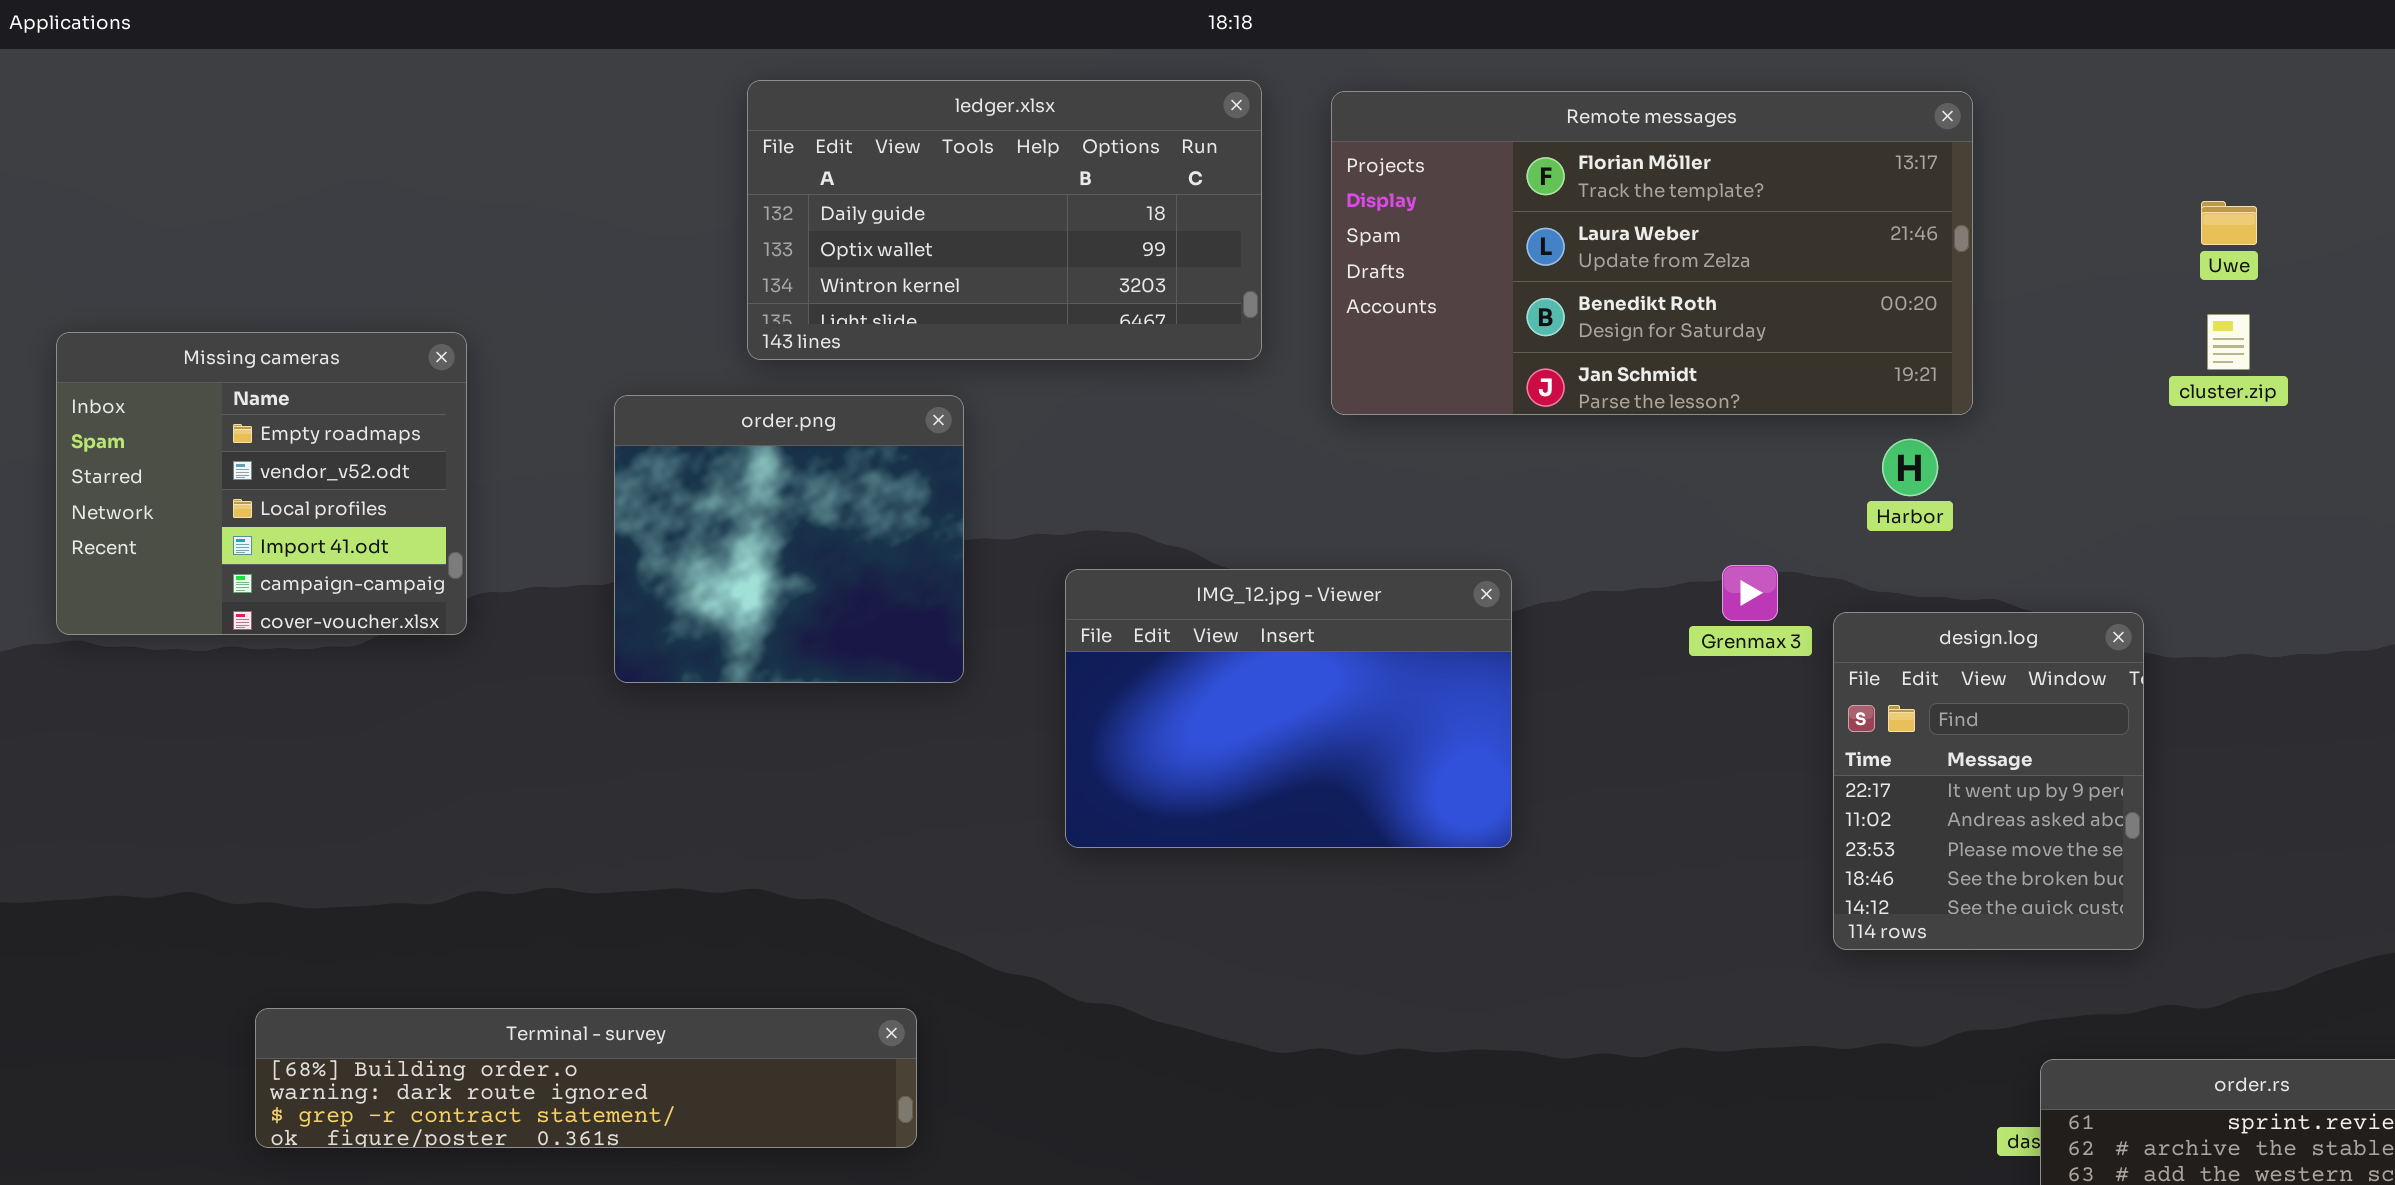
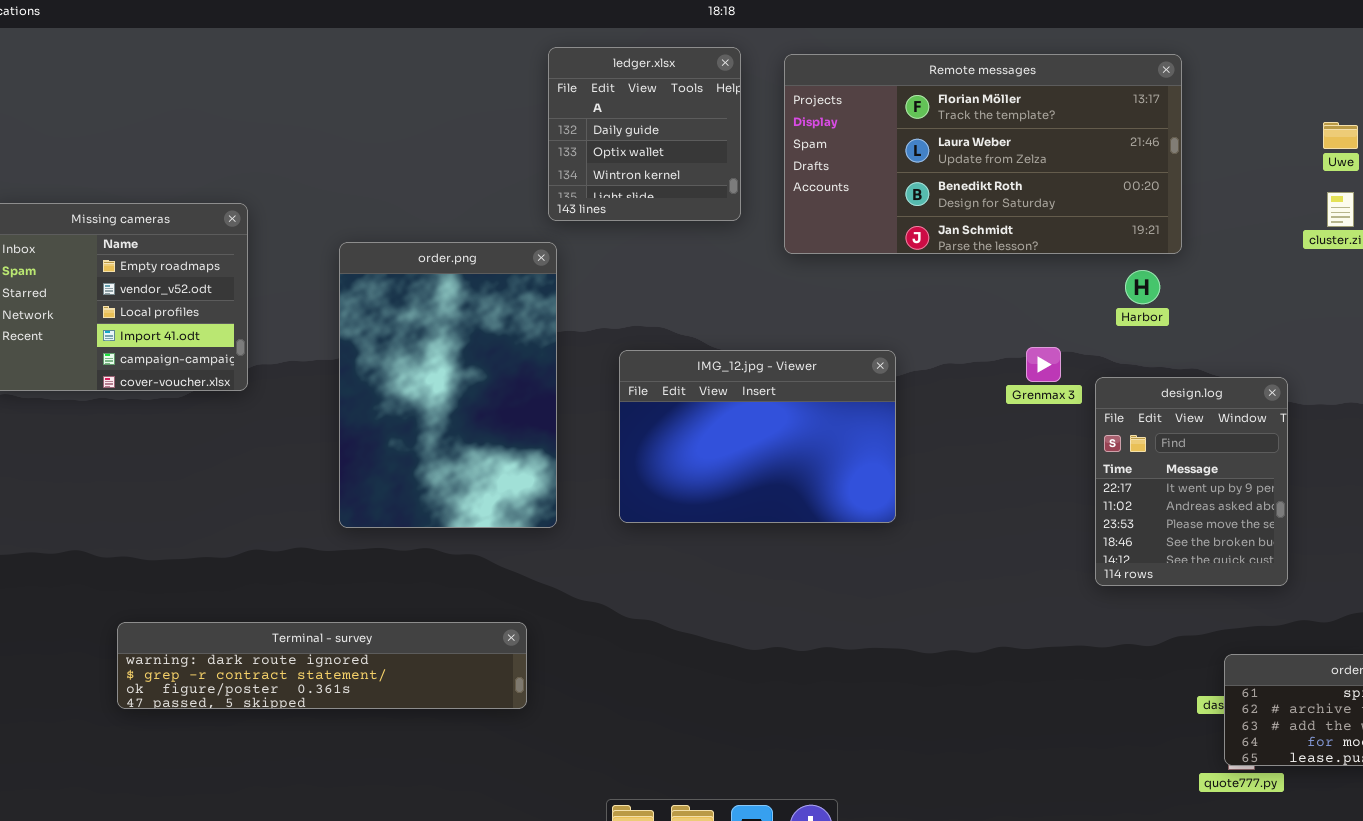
ledger.xlsx: [747,80,1262,360] -> [548,47,741,221], resized
order.png: [614,395,964,683] -> [339,242,557,528], resized
Terminal - survey: [255,1008,917,1148] -> [117,622,527,709], scrolled down 1 row

